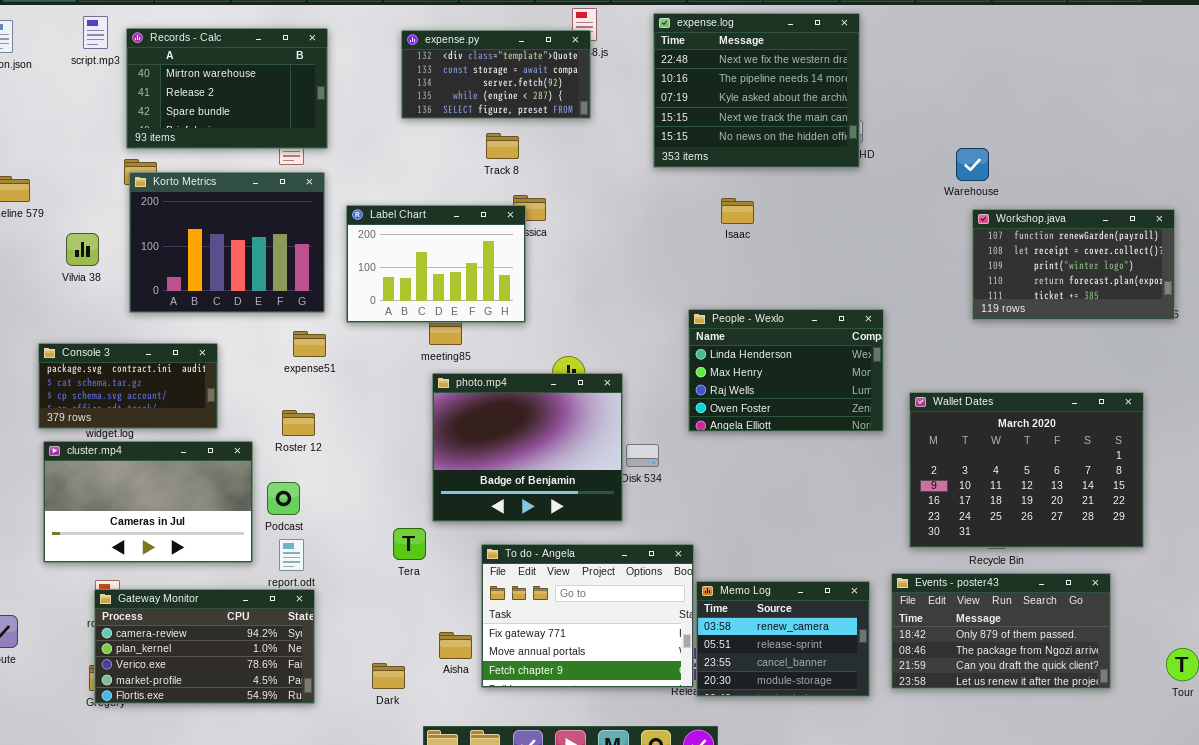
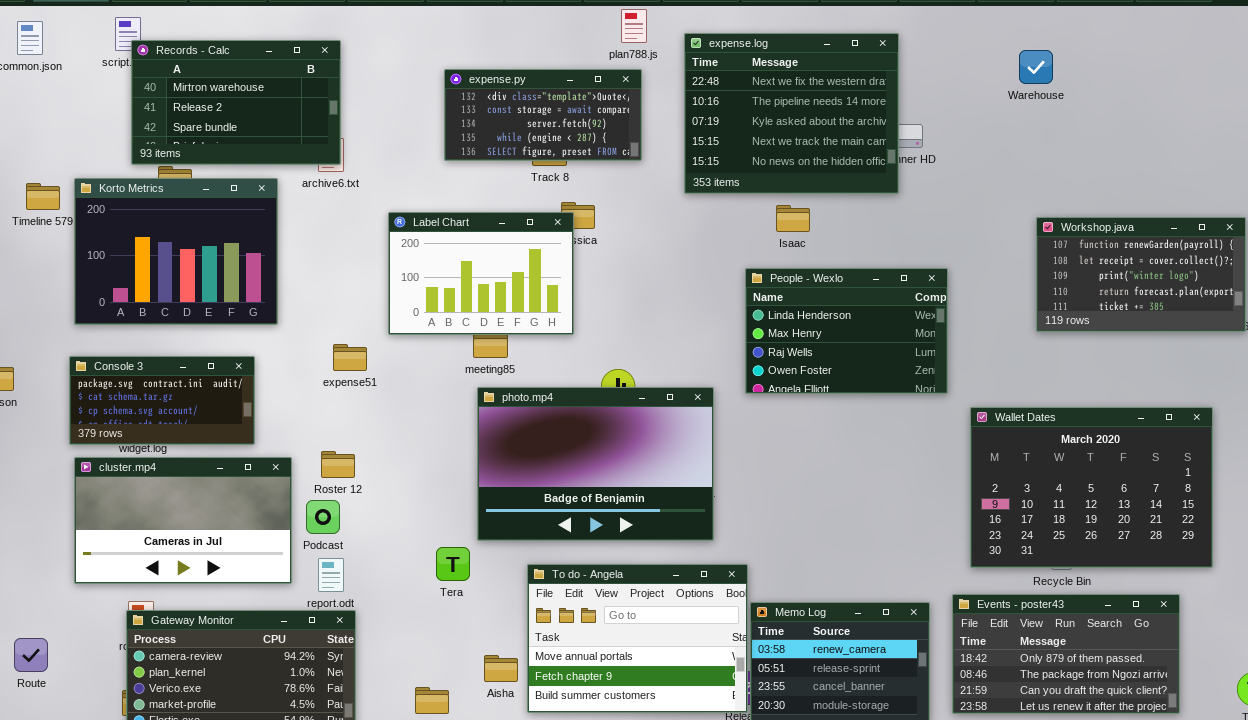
expense.log: [653,13,860,168] -> [684,33,899,194], moved
Records - Calc: [126,28,328,149] -> [131,40,341,165], moved
expense.py: [401,30,591,119] -> [444,69,642,161], moved
Warehouse: [956,148,989,181] -> [1019,50,1053,84], moved
Korto Metrics: [129,172,325,313] -> [74,178,278,325], moved
People - Wexlo: [688,309,884,432] -> [745,268,948,394], moved
photo.mp4: [432,373,623,522] -> [477,387,714,541], resized
Roster 12: [282,410,315,436] -> [321,451,355,478], moved
To do - Angela: [481,544,694,688] -> [527,564,748,713], scrolled down 1 row

